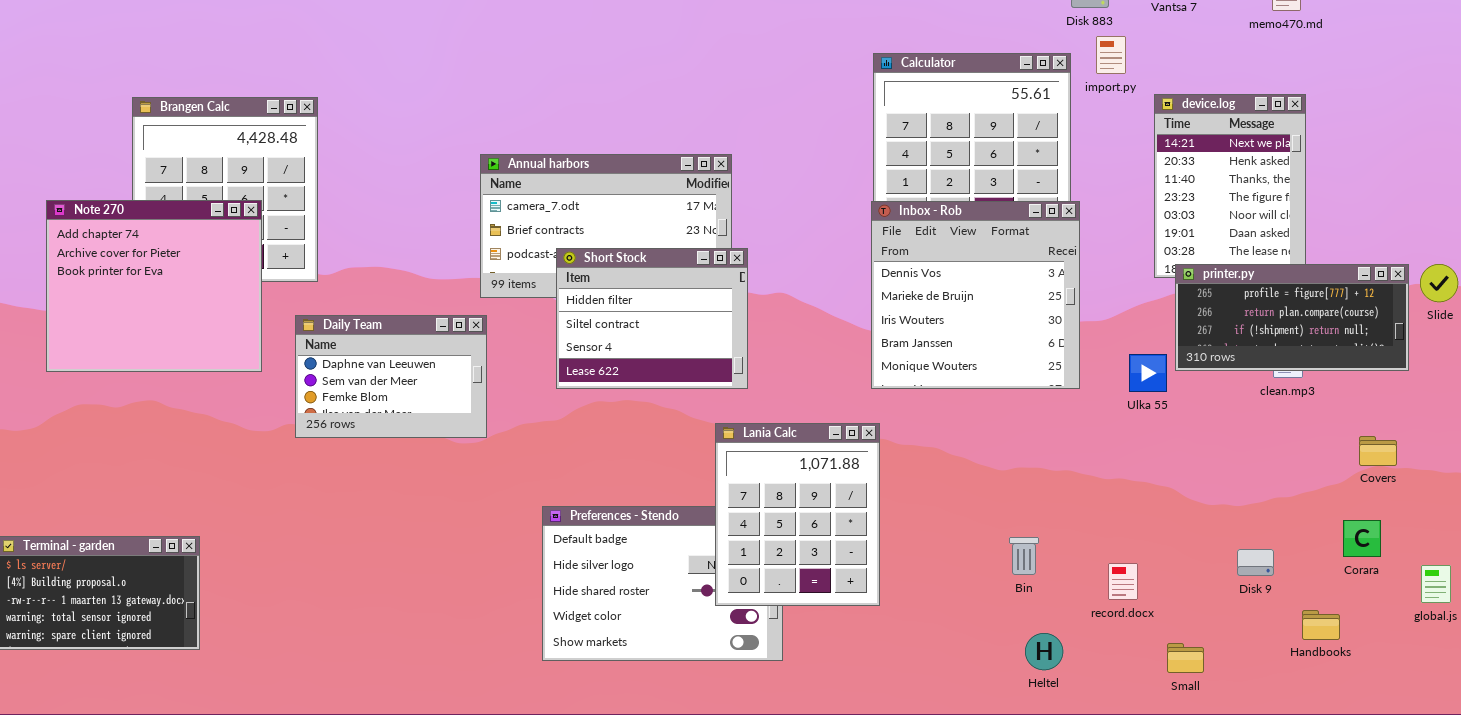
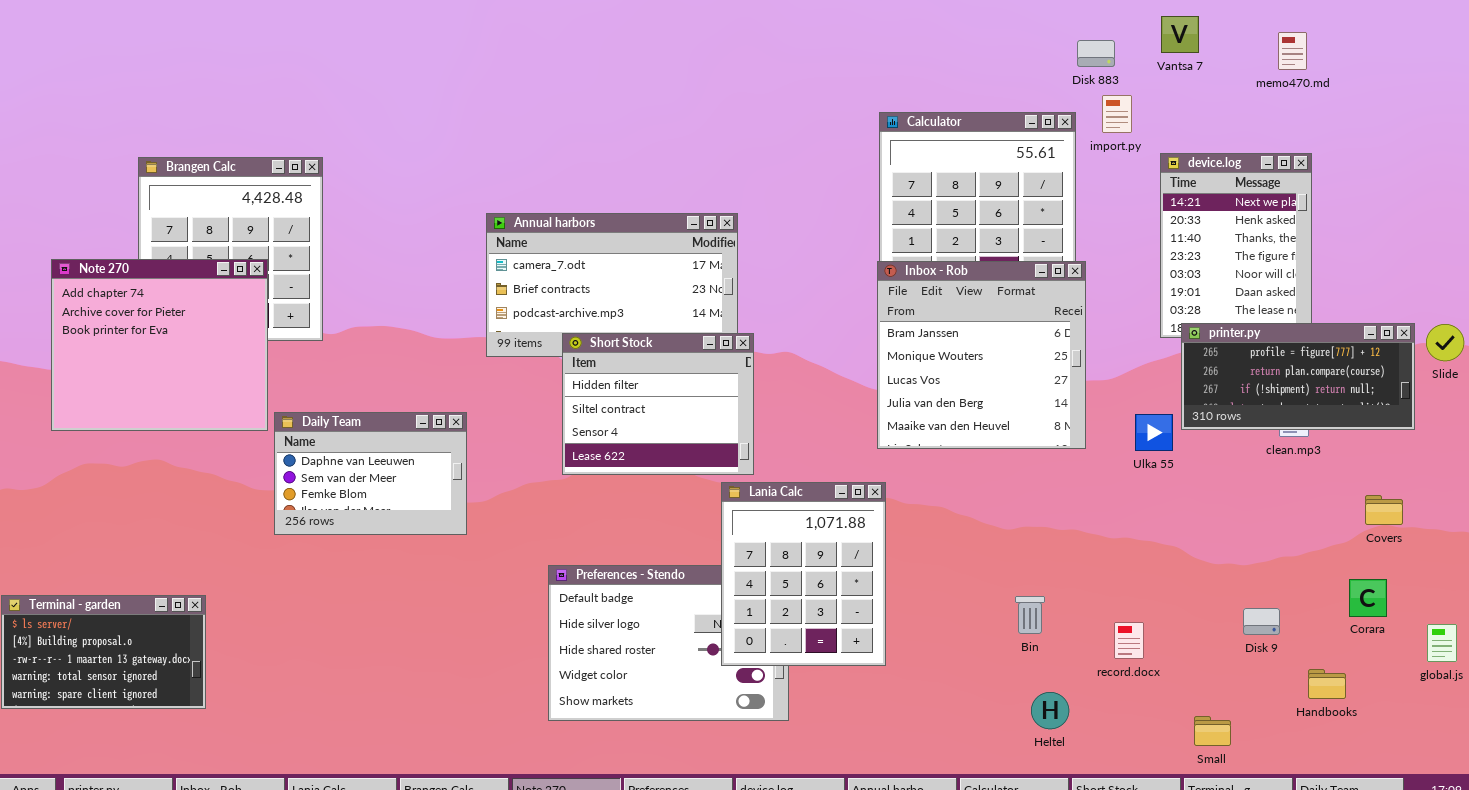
Inbox - Rob: [871,201,1080,389] -> [877,261,1086,449], scrolled down 3 rows
Short Stock: [556,248,748,389] -> [562,333,754,475], moved
Daily Team: [295,315,487,438] -> [274,412,467,535], moved
Small: [1167,643,1204,673] -> [1194,716,1231,746], moved

